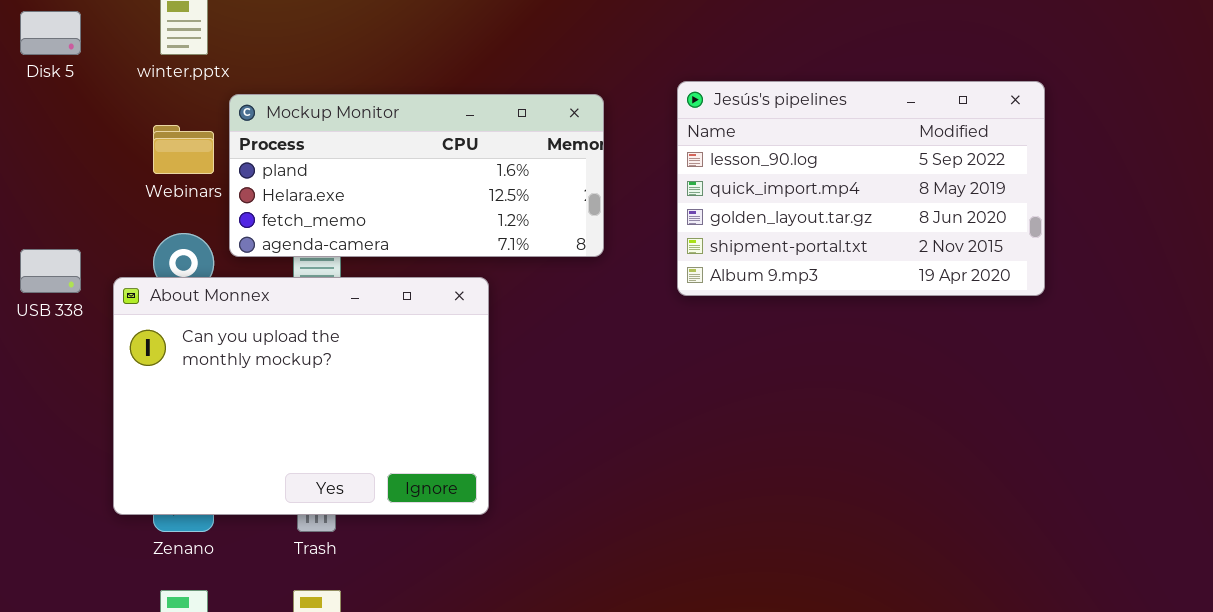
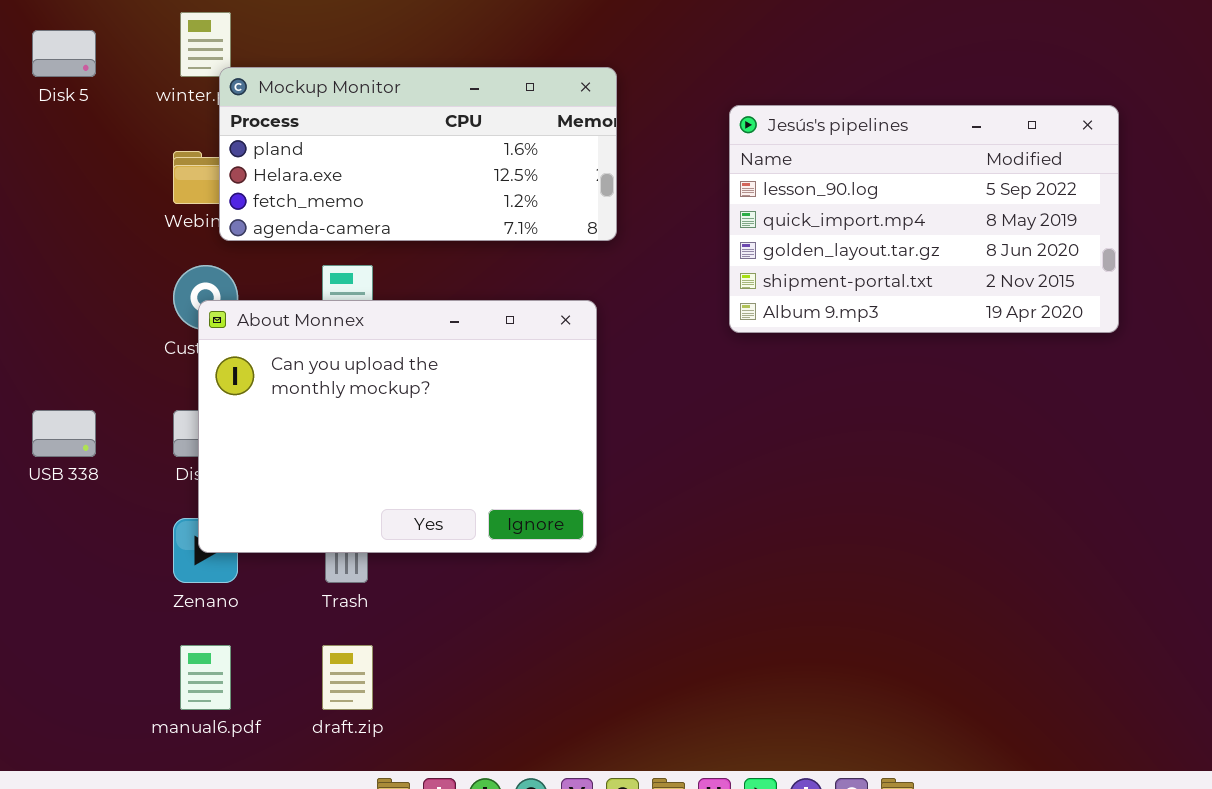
Mockup Monitor: [229,94,604,257] -> [219,67,617,241], moved
USB 338: [20,249,81,293] -> [32,410,96,457], moved
About Monnex: [113,277,489,515] -> [198,300,597,553], moved

